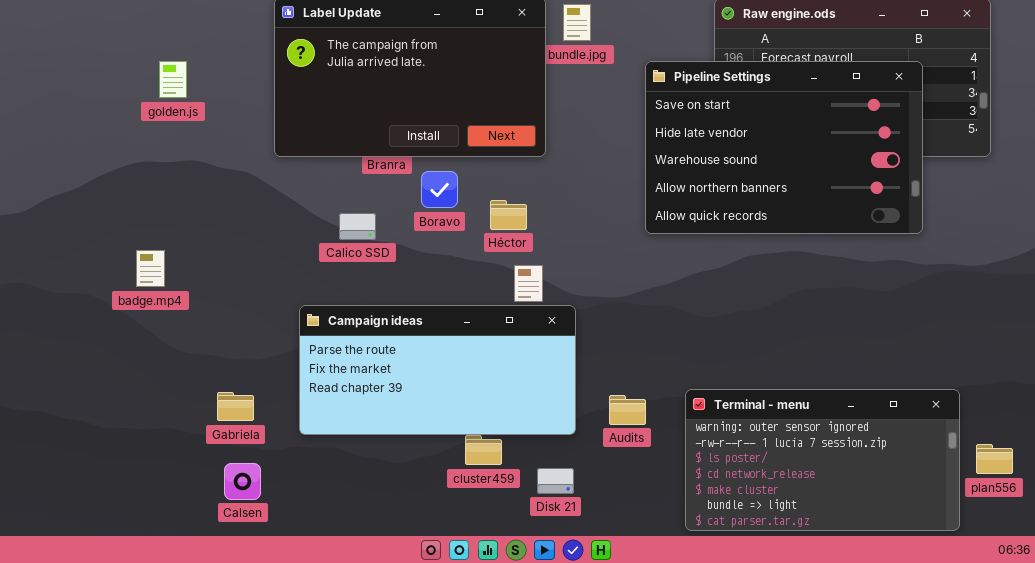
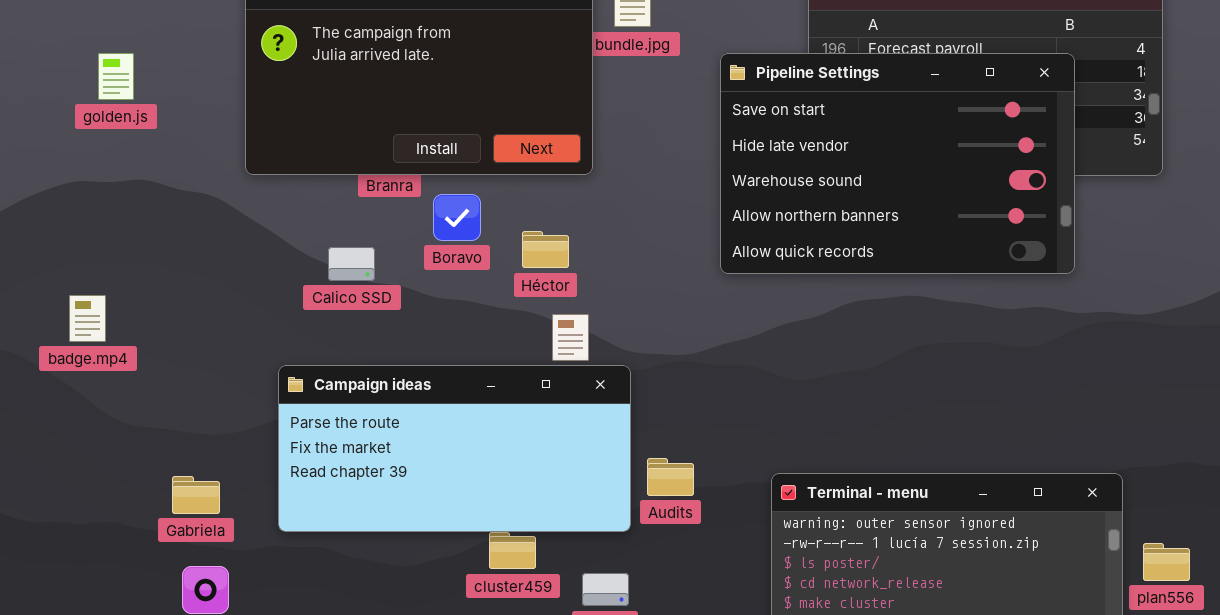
Audits: [609,395,646,425] -> [647,458,694,496], moved

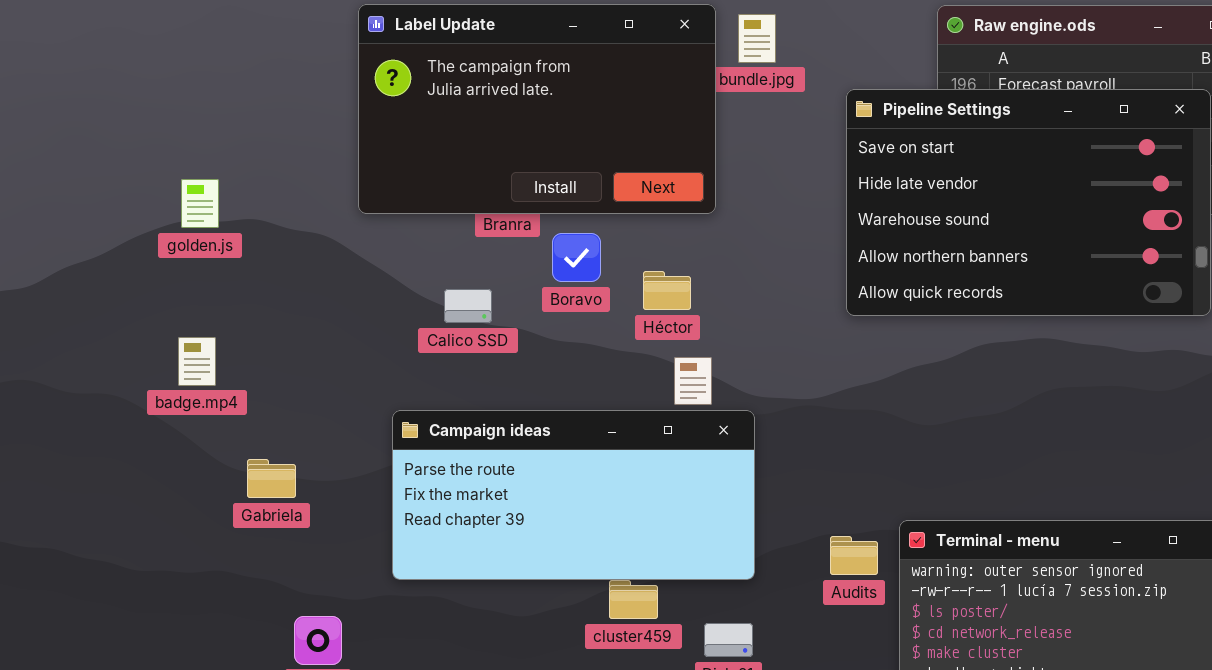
golden.js: [98,53,134,100] -> [181,179,219,228], moved
Audits: [647,458,694,496] -> [830,536,878,575], moved
Gabriela: [172,476,220,514] -> [247,459,296,498], moved

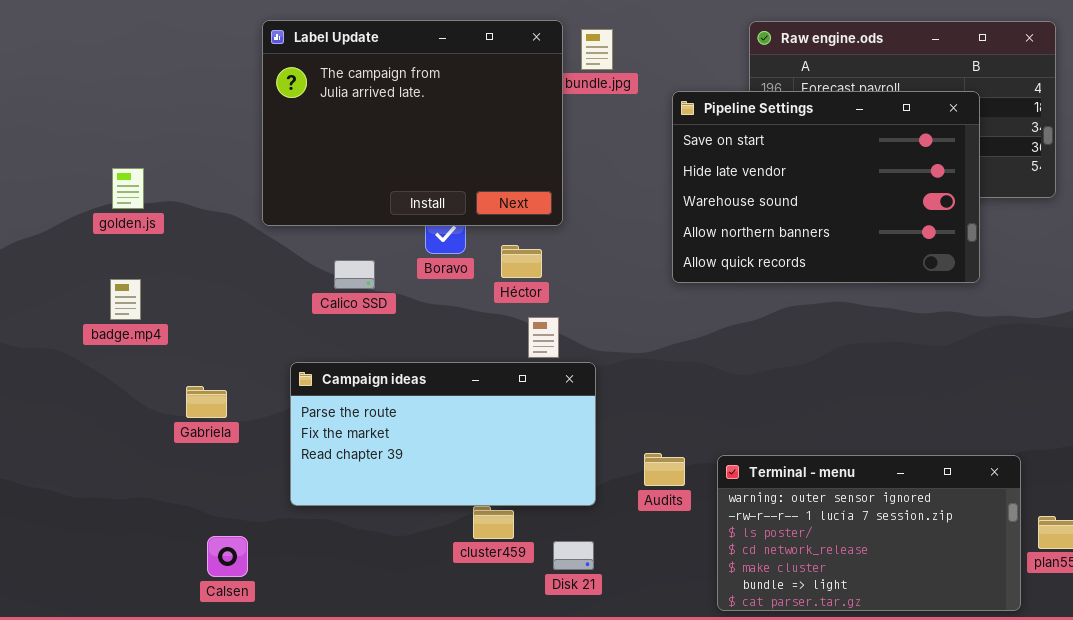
Label Update: [358,4,716,214] -> [262,20,563,226], resized
badge.mp4: [178,337,216,386] -> [110,279,141,320], moved
Gabriela: [247,459,296,498] -> [186,386,227,418], moved
Audits: [830,536,878,575] -> [644,453,685,486], moved

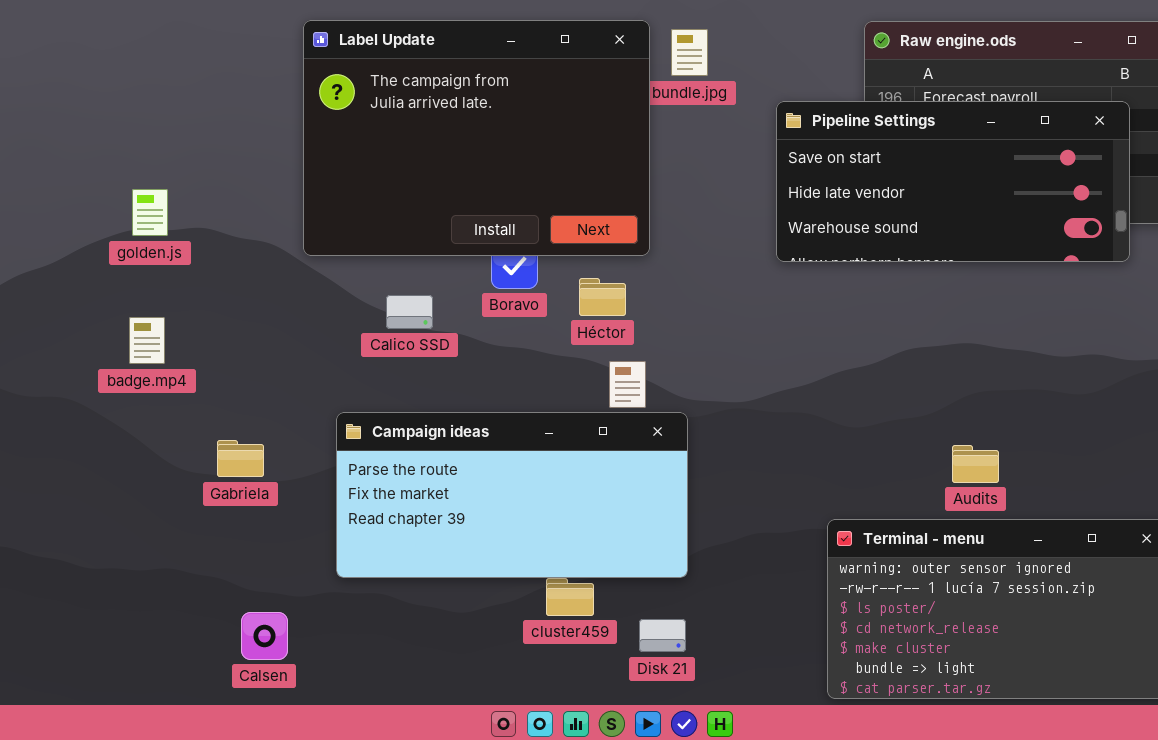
Pipeline Settings: [672,91,980,283] -> [776,101,1130,262], resized
Audits: [644,453,685,486] -> [952,445,999,483], moved

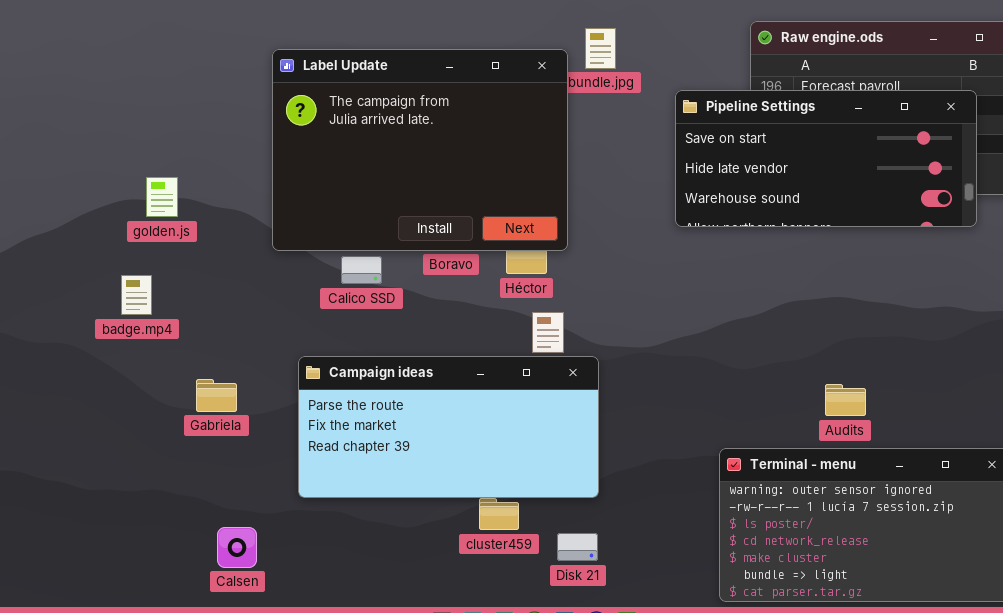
Label Update: [303,20,650,256] -> [272,49,568,251], moved
golden.js: [132,189,168,236] -> [146,177,178,217], moved

